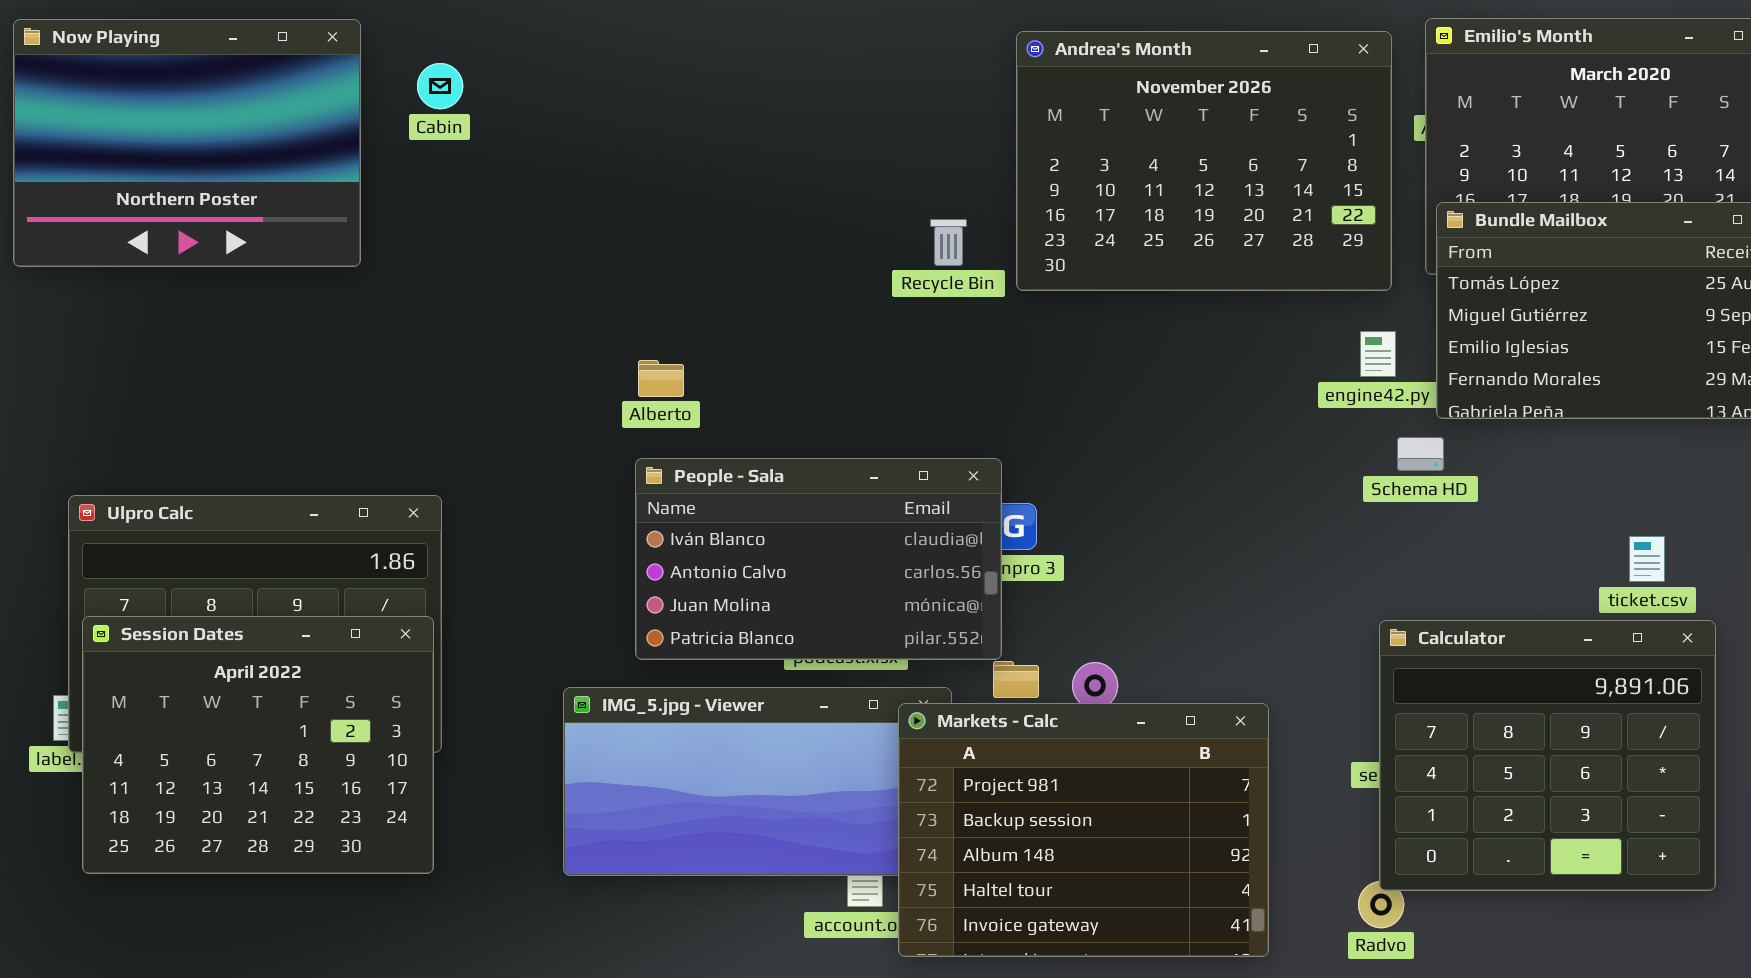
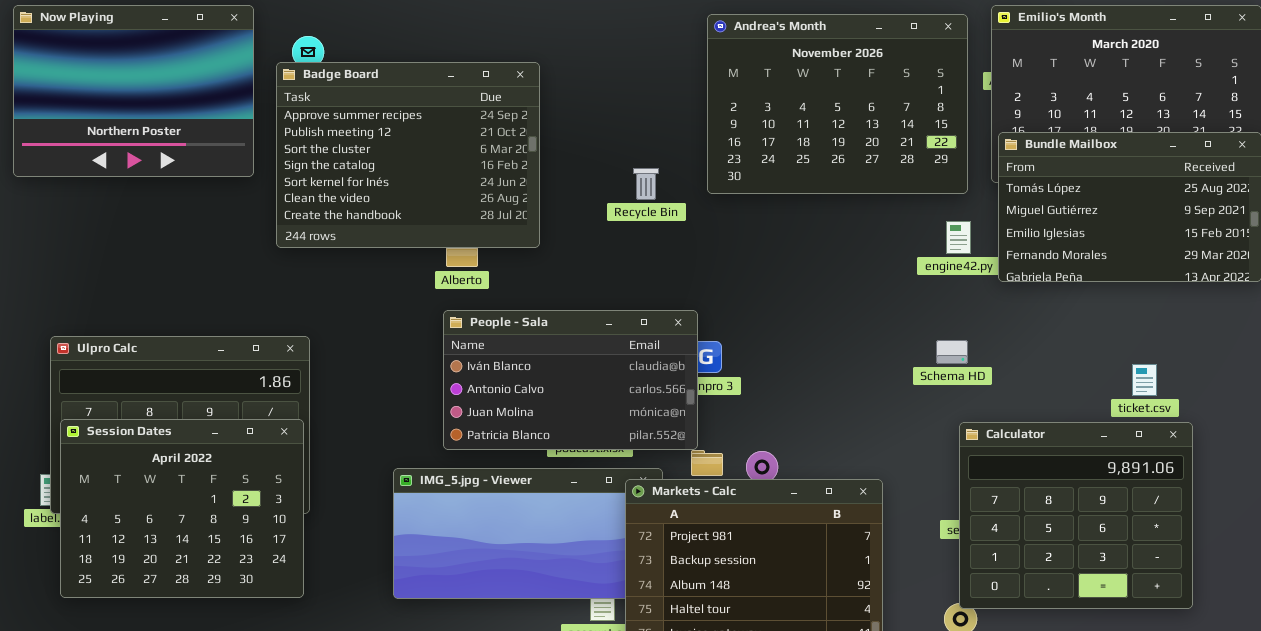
Badge Board: none -> [276,62,540,248], opened
Recycle Bin: [930,219,967,266] -> [633,168,659,200], moved
Schema HD: [1397,437,1444,471] -> [936,340,968,364], moved

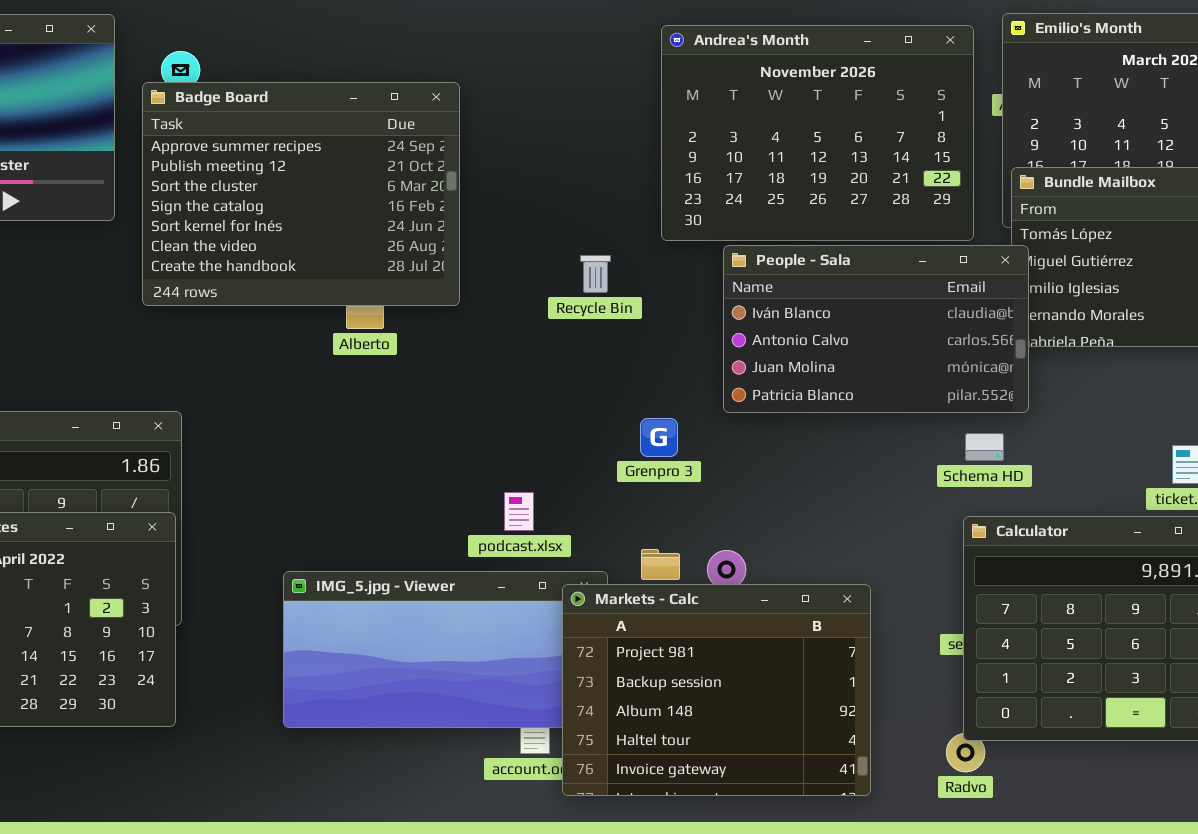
Recycle Bin: [633,168,659,200] -> [580,255,611,293], moved
People - Sala: [443,310,698,450] -> [723,245,1029,413], moved
Schema HD: [936,340,968,364] -> [965,433,1004,461], moved

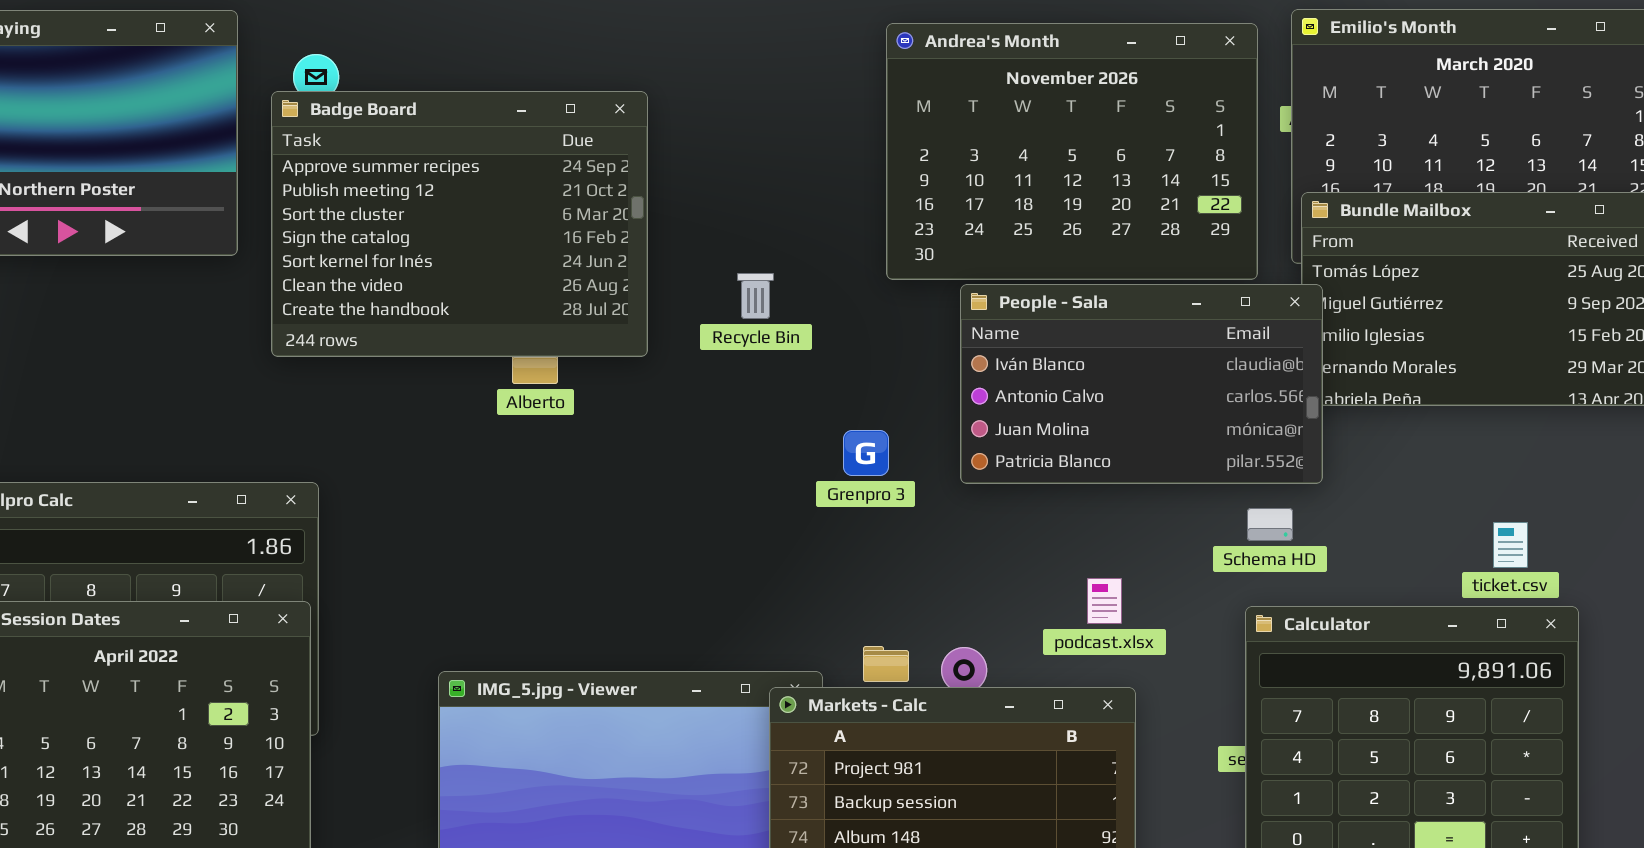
Recycle Bin: [580,255,611,293] -> [737,273,774,319], moved
Grenpro 3: [640,418,678,457] -> [843,430,889,476], moved
podcast.xlsx: [504,492,534,531] -> [1087,578,1122,624], moved

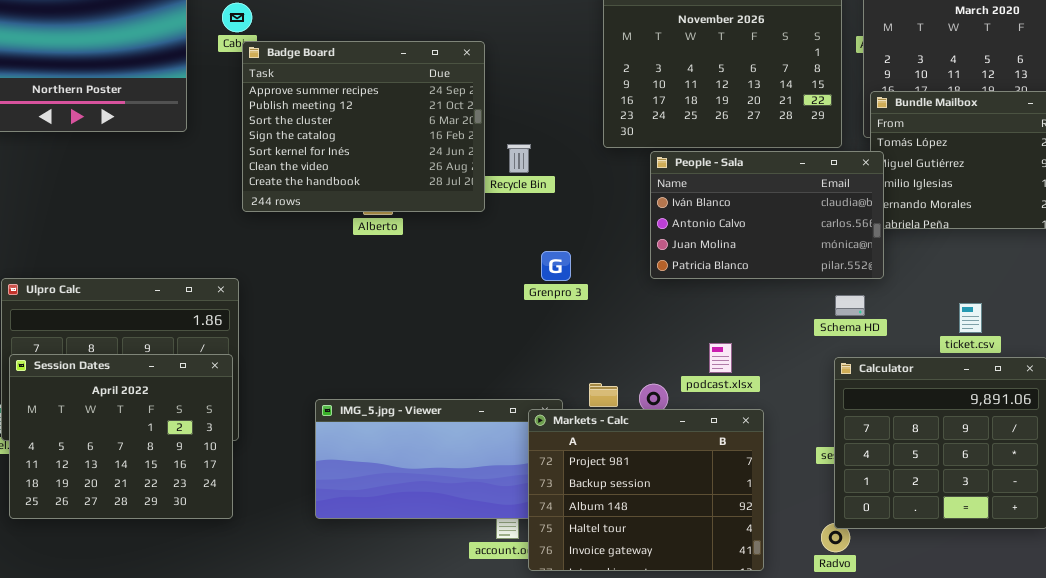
Badge Board: [271,91,648,357] -> [242,41,485,212], moved
Grenpro 3: [843,430,889,476] -> [541,251,571,281], moved
ticket.csv: [1493,522,1528,568] -> [959,303,982,333], moved
podcast.xlsx: [1087,578,1122,624] -> [709,343,732,373], moved

